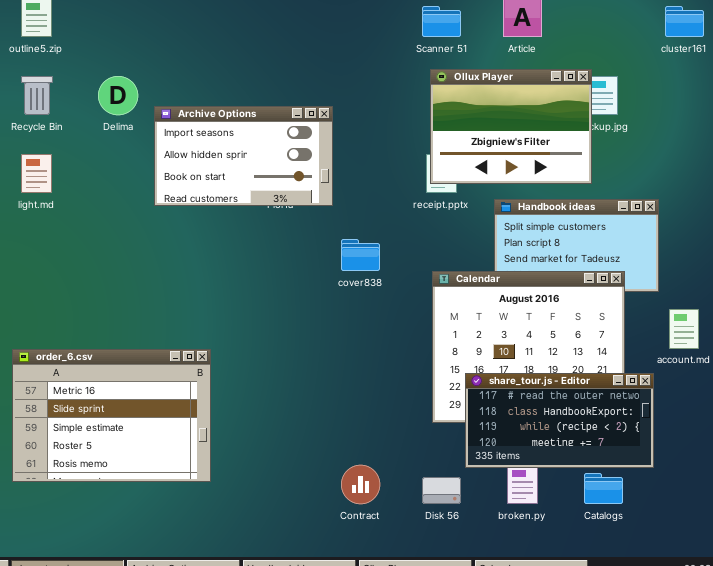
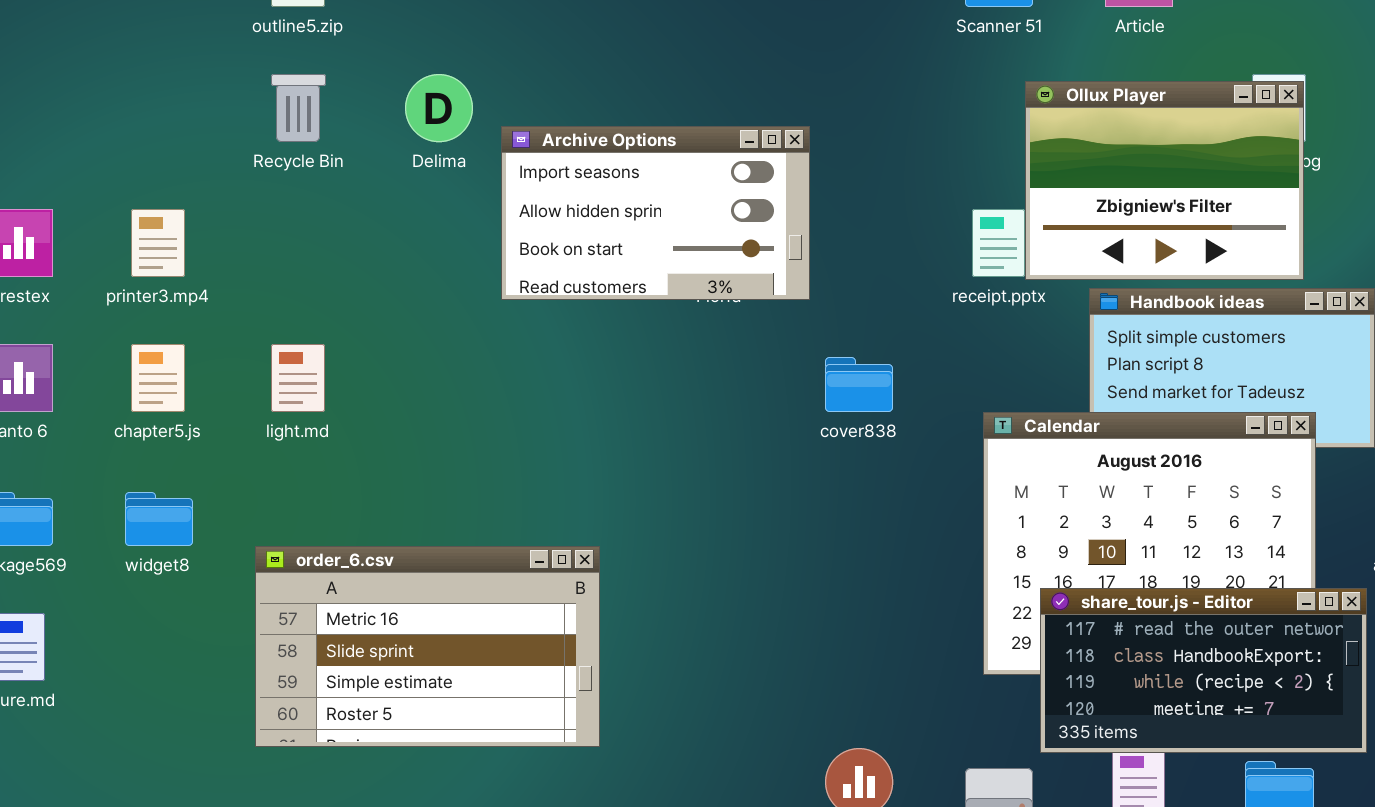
Ollux Player: [430,69,592,184] -> [1025,81,1304,280], moved
light.md: [21,154,52,193] -> [271,344,325,412], moved
order_6.csv: [12,349,211,482] -> [255,546,600,747], resized

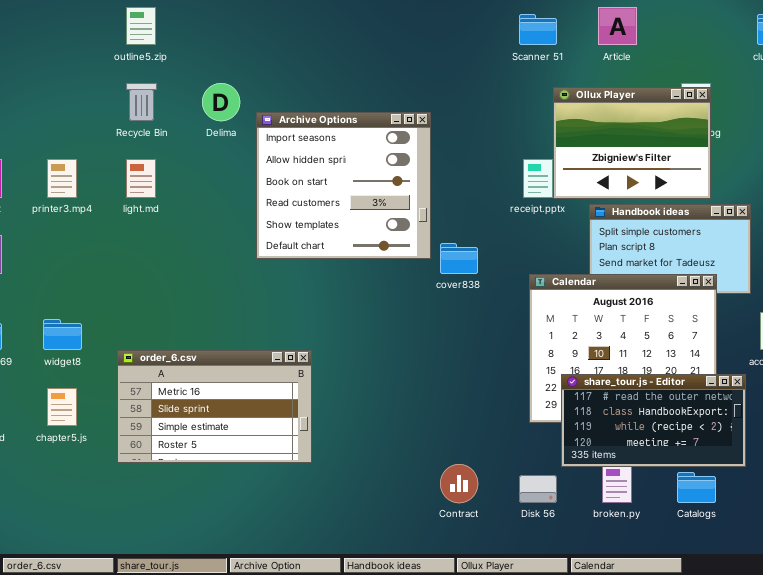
Archive Options: [501,126,810,300] -> [256,112,431,259], resized
chapter5.js: [131,344,185,412] -> [47,388,77,426], moved
light.md: [271,344,325,412] -> [126,159,156,198], moved

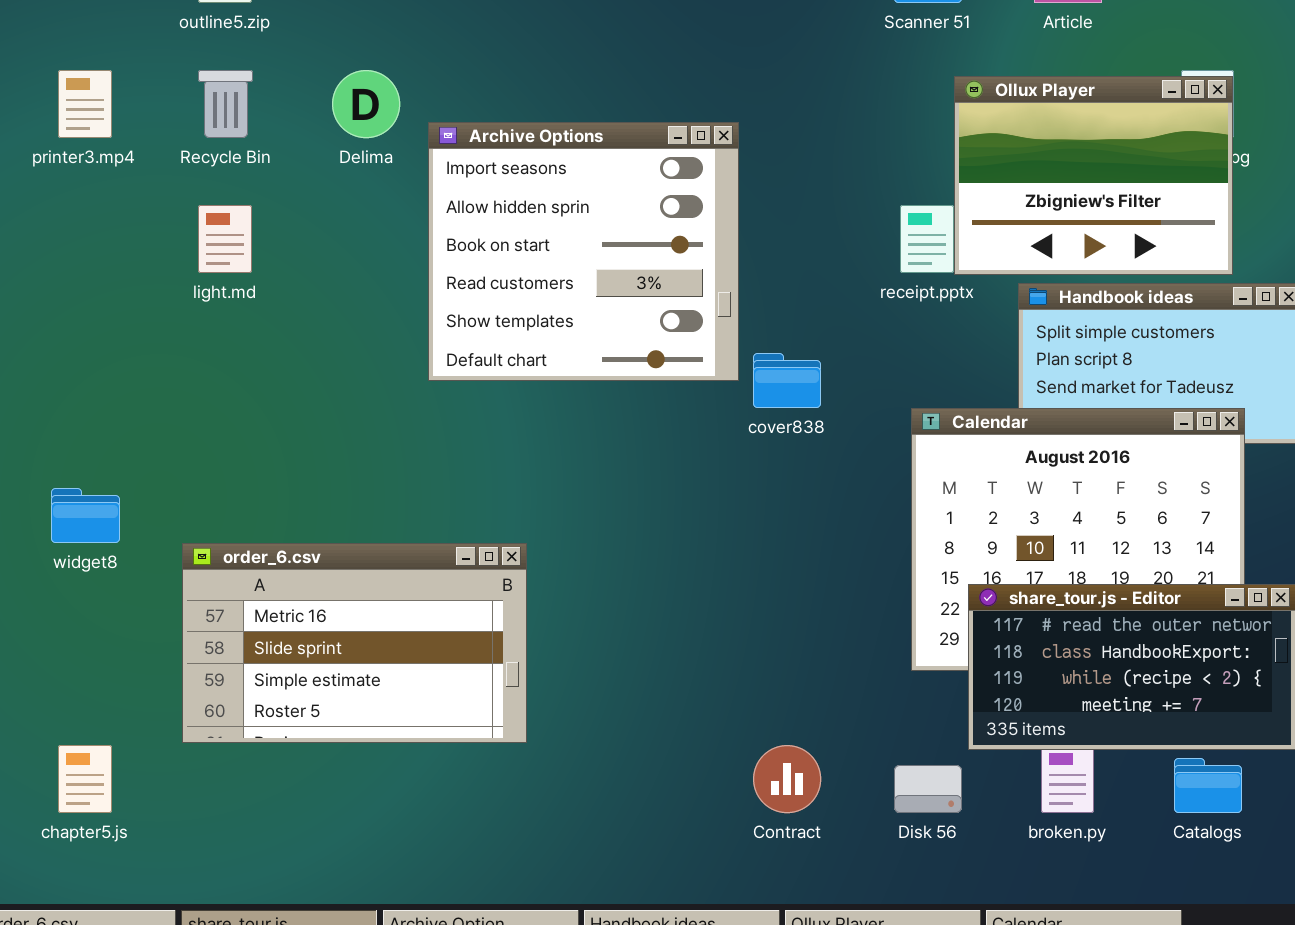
printer3.mp4: [47,159,77,198] -> [58,70,112,138], moved
chapter5.js: [47,388,77,426] -> [58,745,112,813], moved

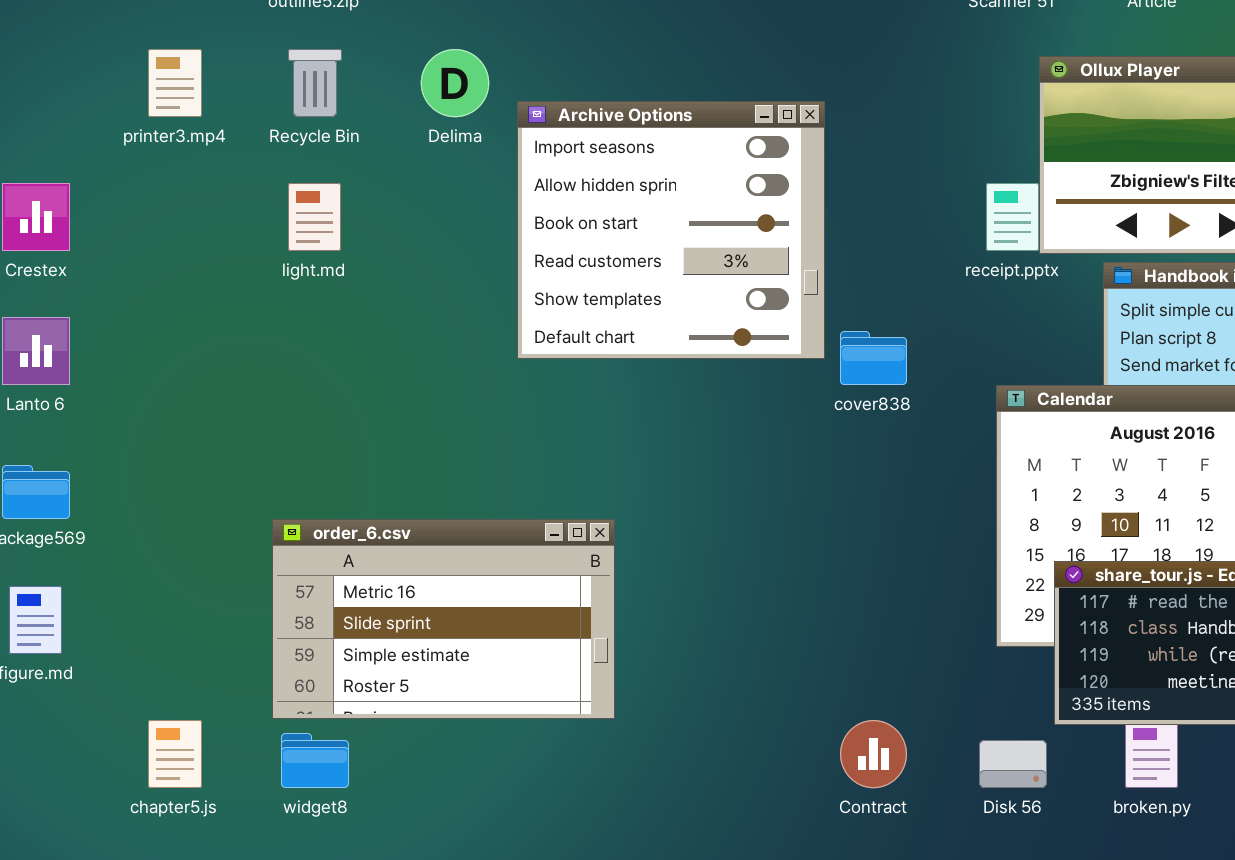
widget8: [51,488,120,543] -> [281,733,349,788], moved

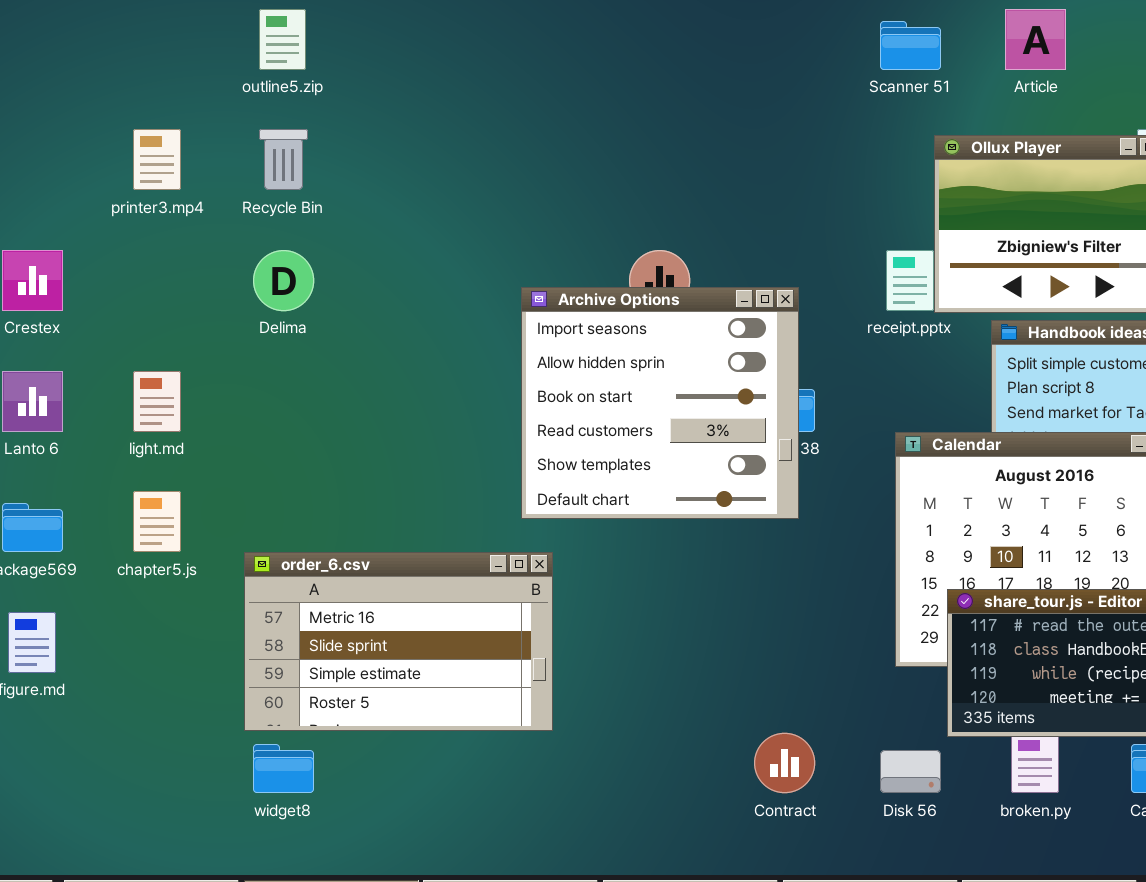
Delima: [421,49,489,117] -> [253,250,314,311], moved
Archive Options: [517,101,825,359] -> [521,287,799,519], moved
light.md: [288,183,341,251] -> [133,371,181,432], moved
chapter5.js: [148,720,202,788] -> [133,491,181,552], moved

